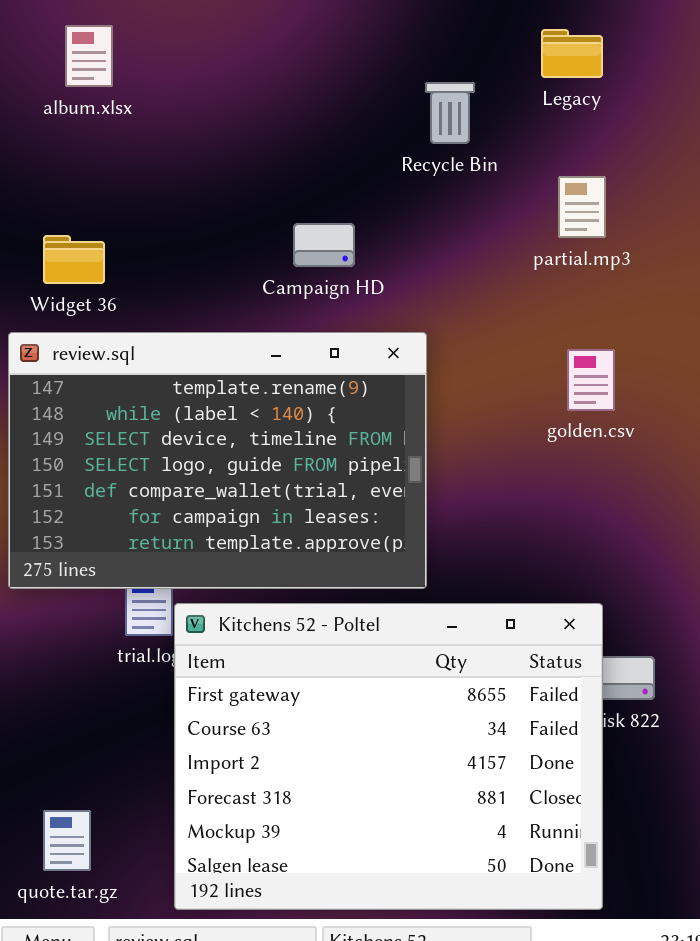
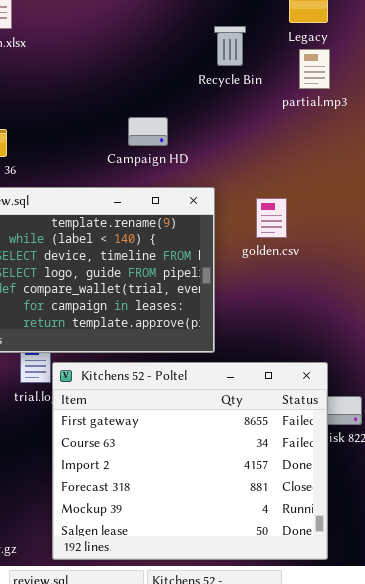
partial.mp3: [558,176,606,238] -> [299,49,330,89], moved
golden.csv: [567,349,615,411] -> [256,198,287,238], moved

